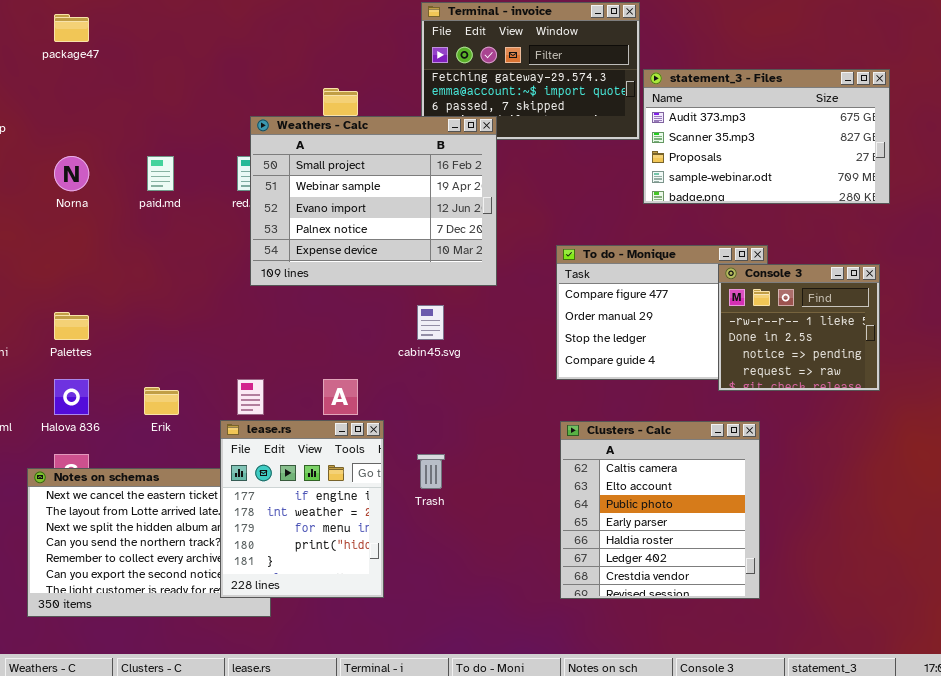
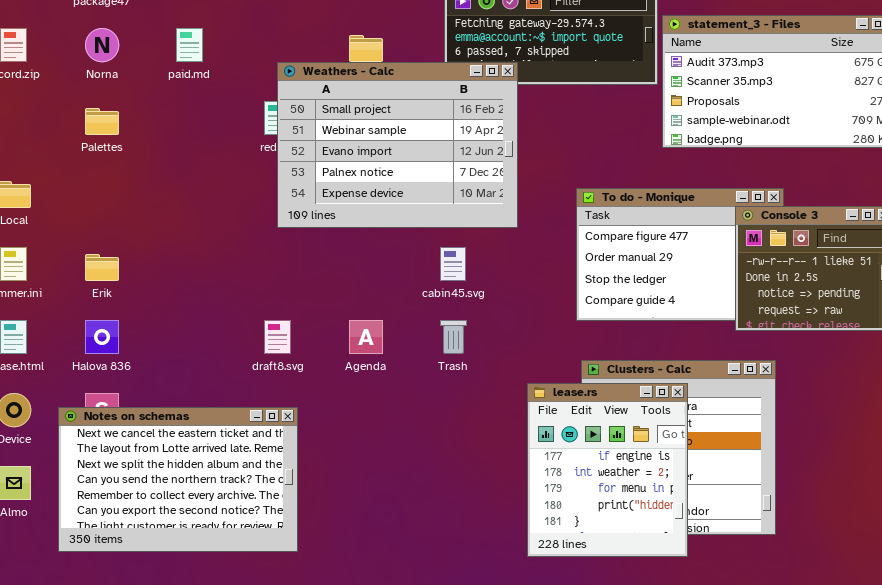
Norna: [54,156,89,191] -> [85,28,119,62], moved
paid.md: [147,156,174,191] -> [176,28,203,62], moved
Palettes: [54,312,89,340] -> [85,108,119,135], moved
Erik: [144,387,179,415] -> [85,254,119,281], moved
lease.rs: [220,420,384,598] -> [527,383,688,557], moved
Trash: [417,454,445,489] -> [440,320,467,354], moved

